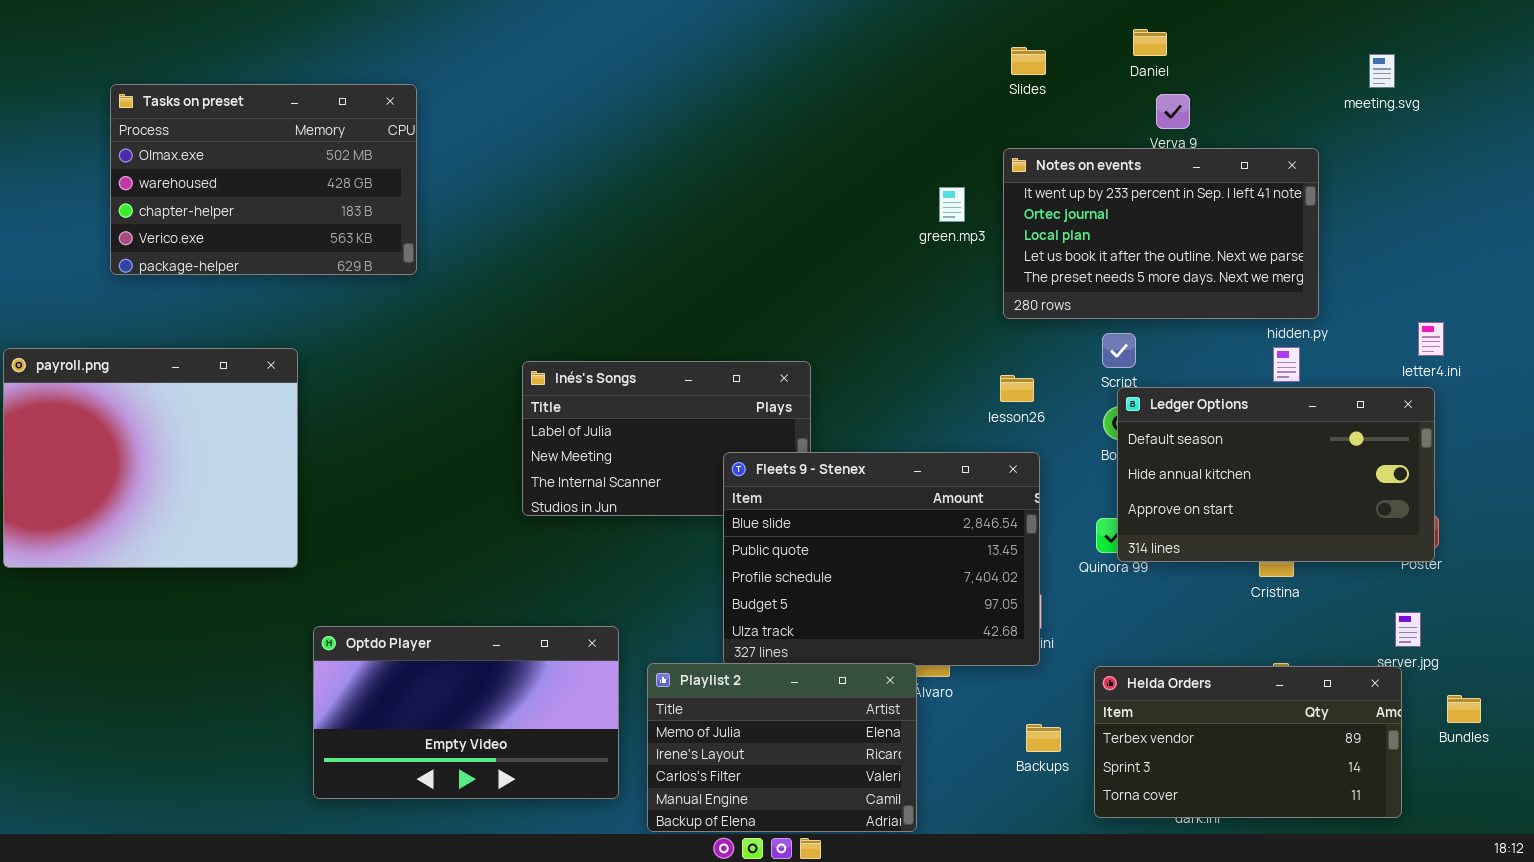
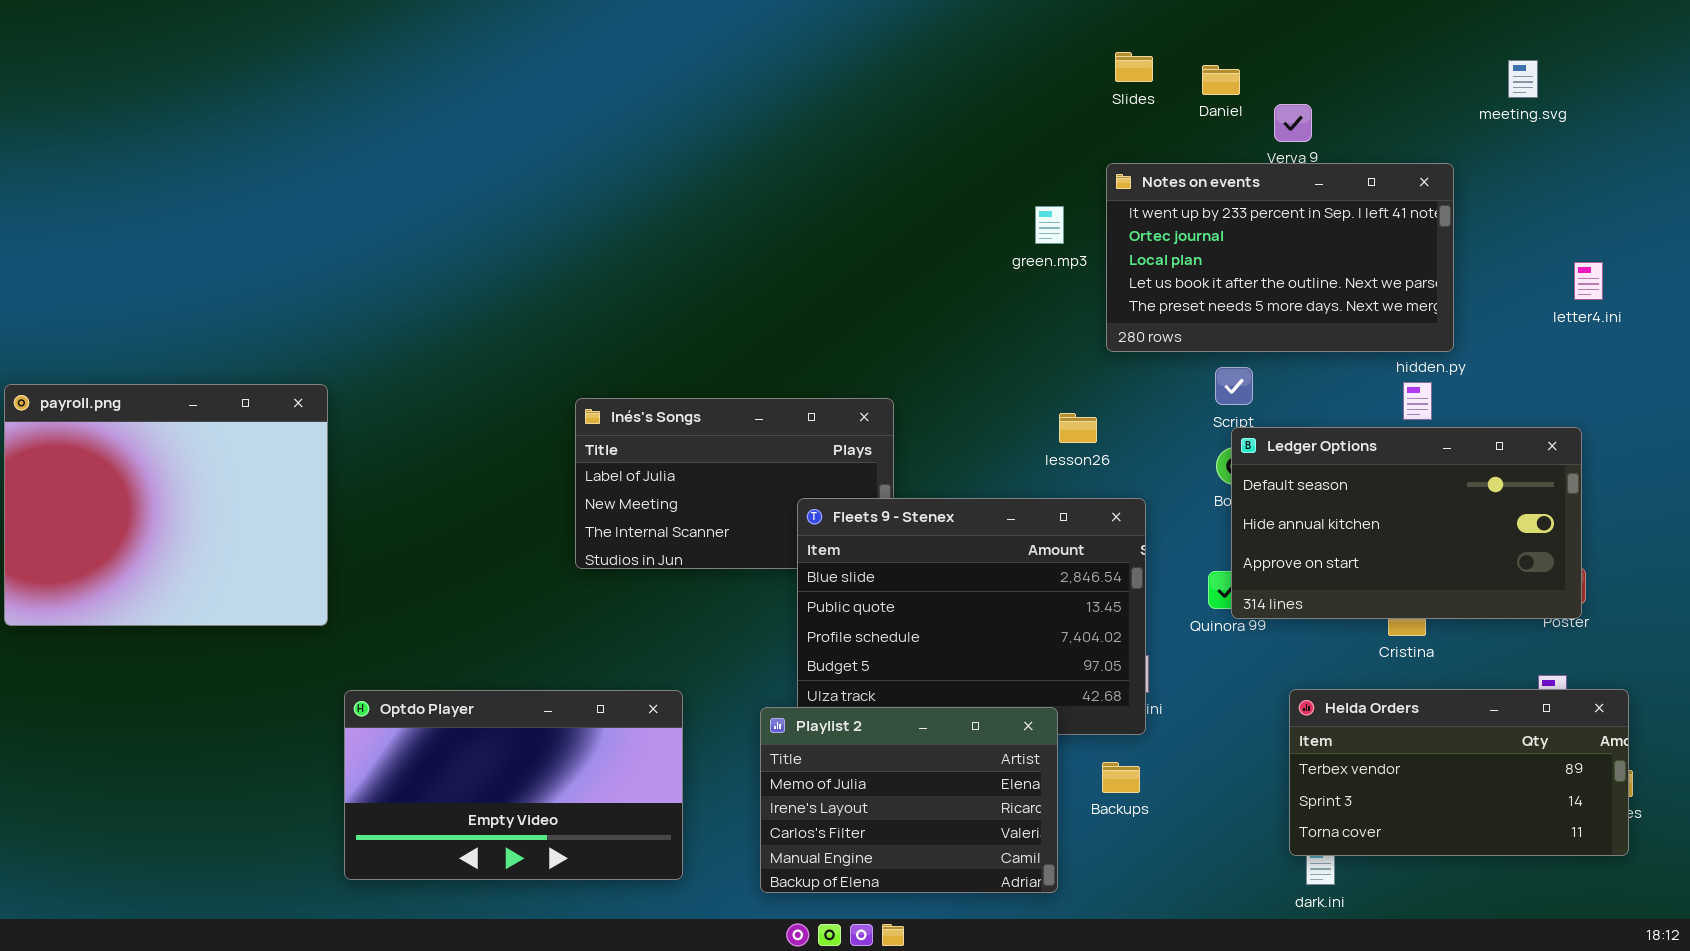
Daniel: [1133,29,1167,56] -> [1202,65,1240,95], moved
Tasks on preset: [110,84,417,275] -> none, closed
letter4.ini: [1418,322,1444,356] -> [1574,262,1603,300], moved
lesson26: [1000,375,1034,402] -> [1059,413,1097,443], moved
Playlist 2: [647,663,917,832] -> [760,707,1058,893], moved
Helda Orders: [1094,666,1402,818] -> [1289,689,1629,856], moved
Backups: [1026,724,1061,752] -> [1102,762,1140,793], moved

